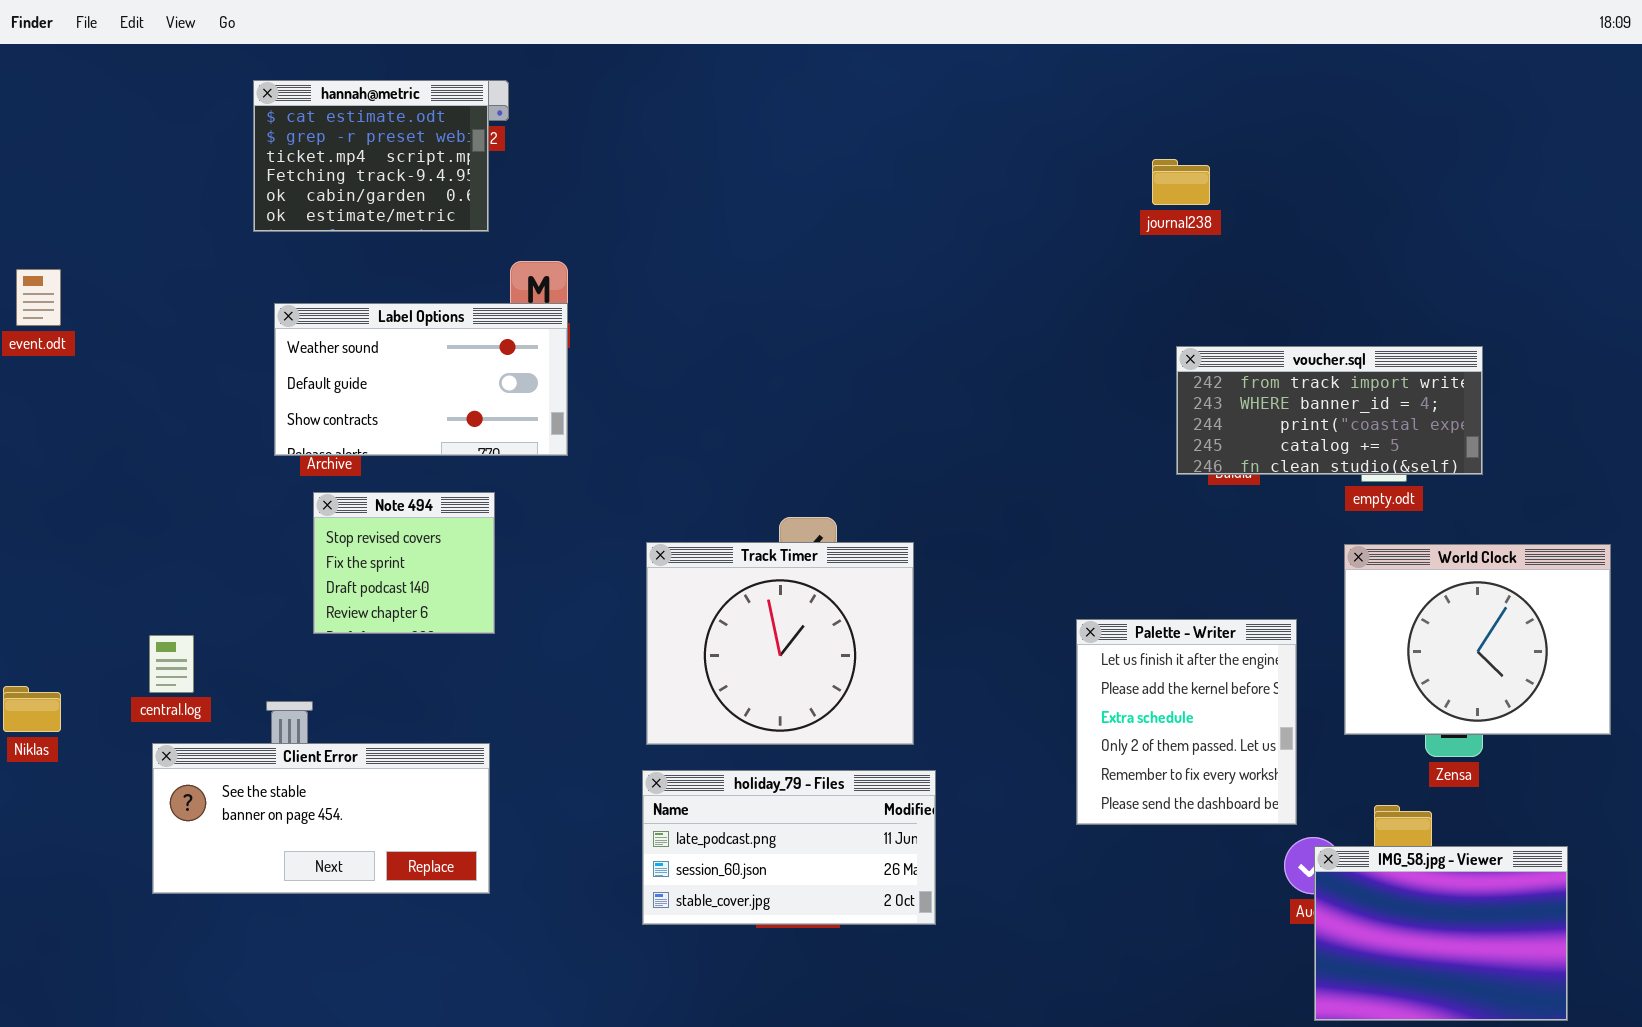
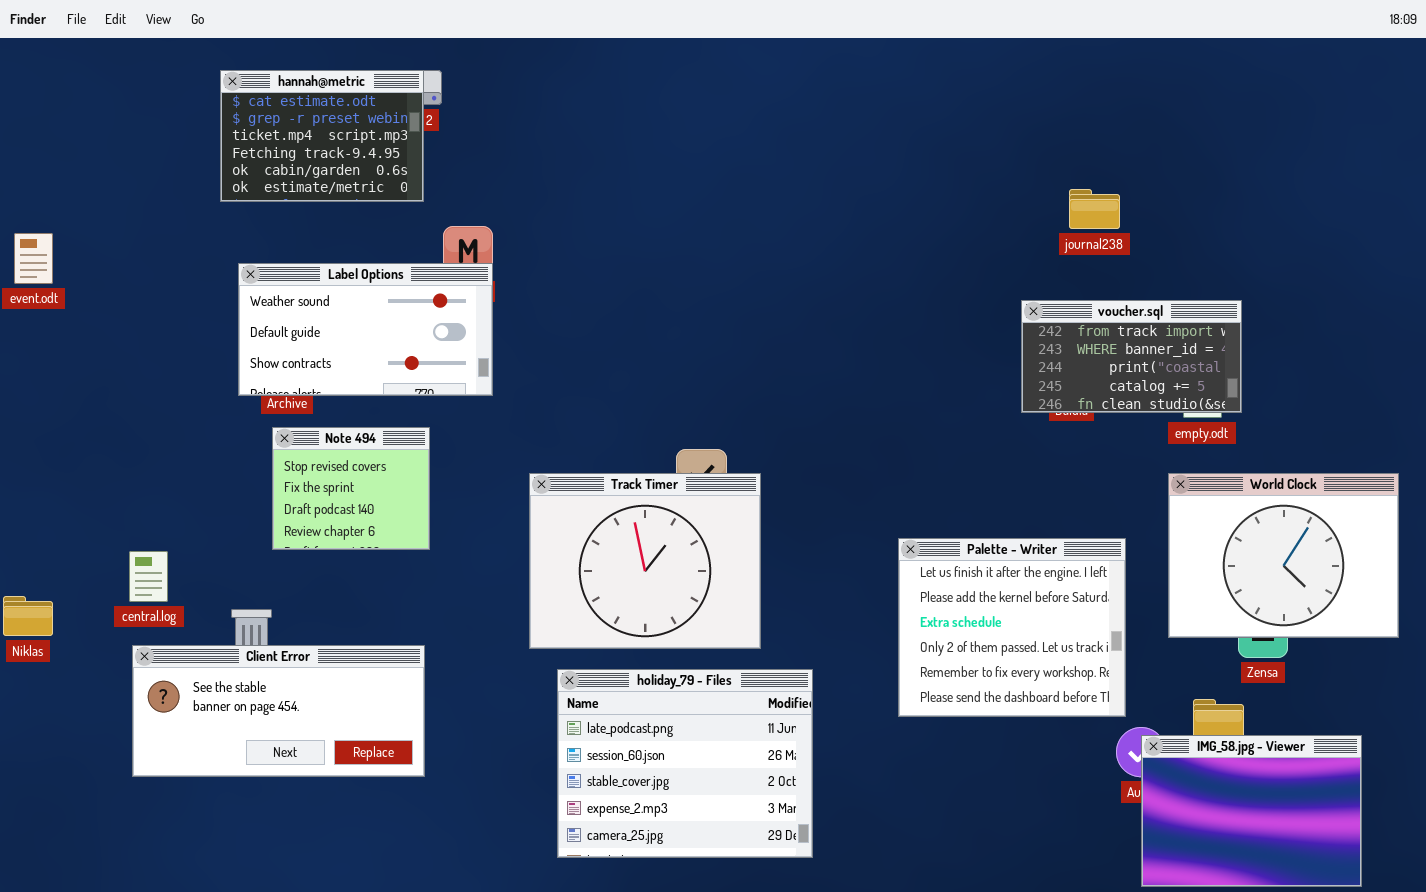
journal238: [1152,159,1210,205] -> [1069,189,1120,229], moved
voucher.sql: [1176,346,1483,475] -> [1021,300,1242,413], resized
Track Timer: [646,542,914,745] -> [529,473,761,649], moved
Palette - Writer: [1076,619,1297,825] -> [898,538,1126,717], resized
holiday_79 - Files: [642,770,936,925] -> [557,669,813,858], resized

